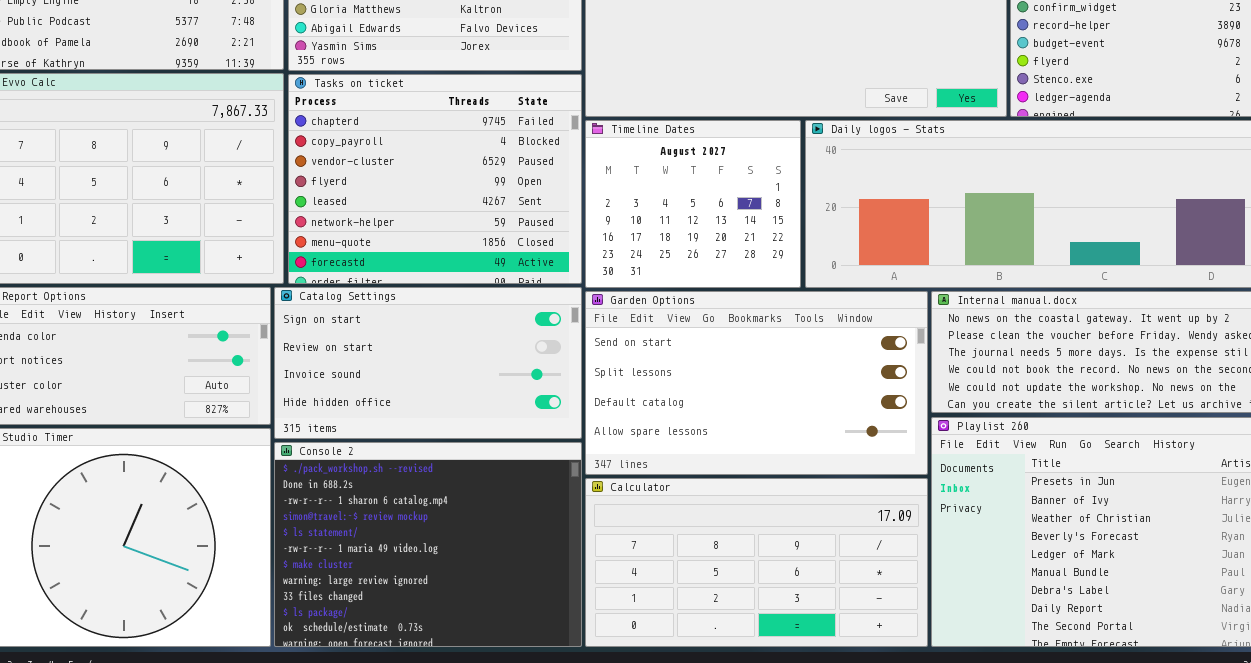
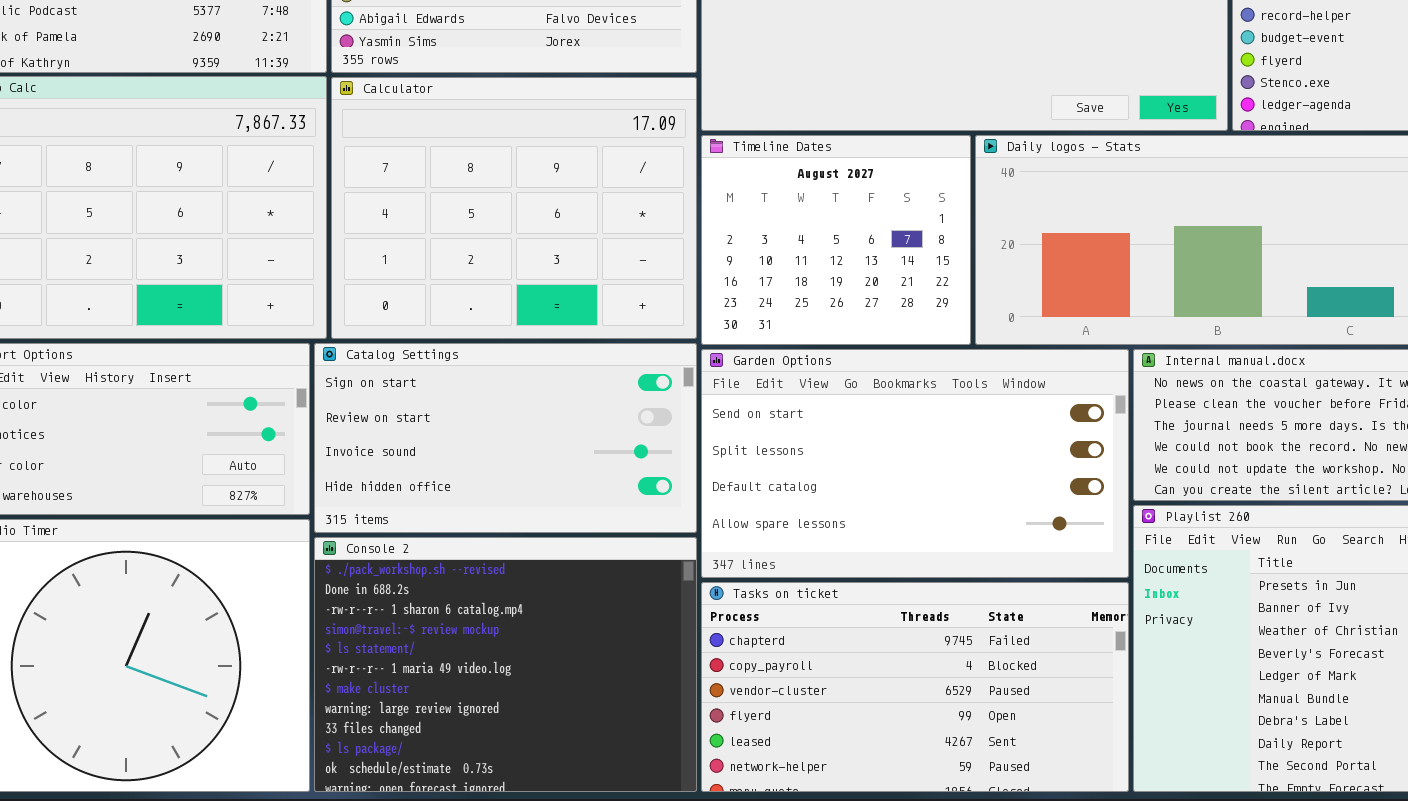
Tasks on ticket: [288,74,582,284] -> [701,582,1129,792], moved, resized
Calculator: [585,478,928,647] -> [331,77,697,339], moved, resized

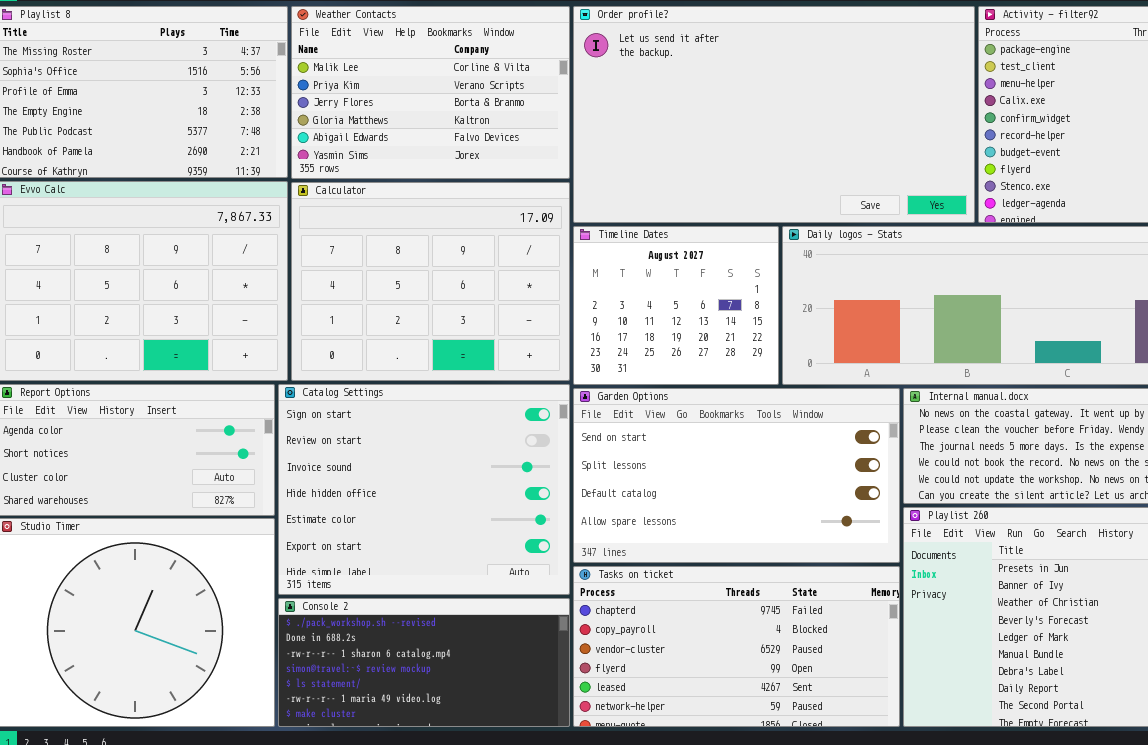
Catalog Settings: [314,343,697,533] -> [278,384,570,595], resized
Console 2: [314,537,697,792] -> [278,598,570,727], resized

